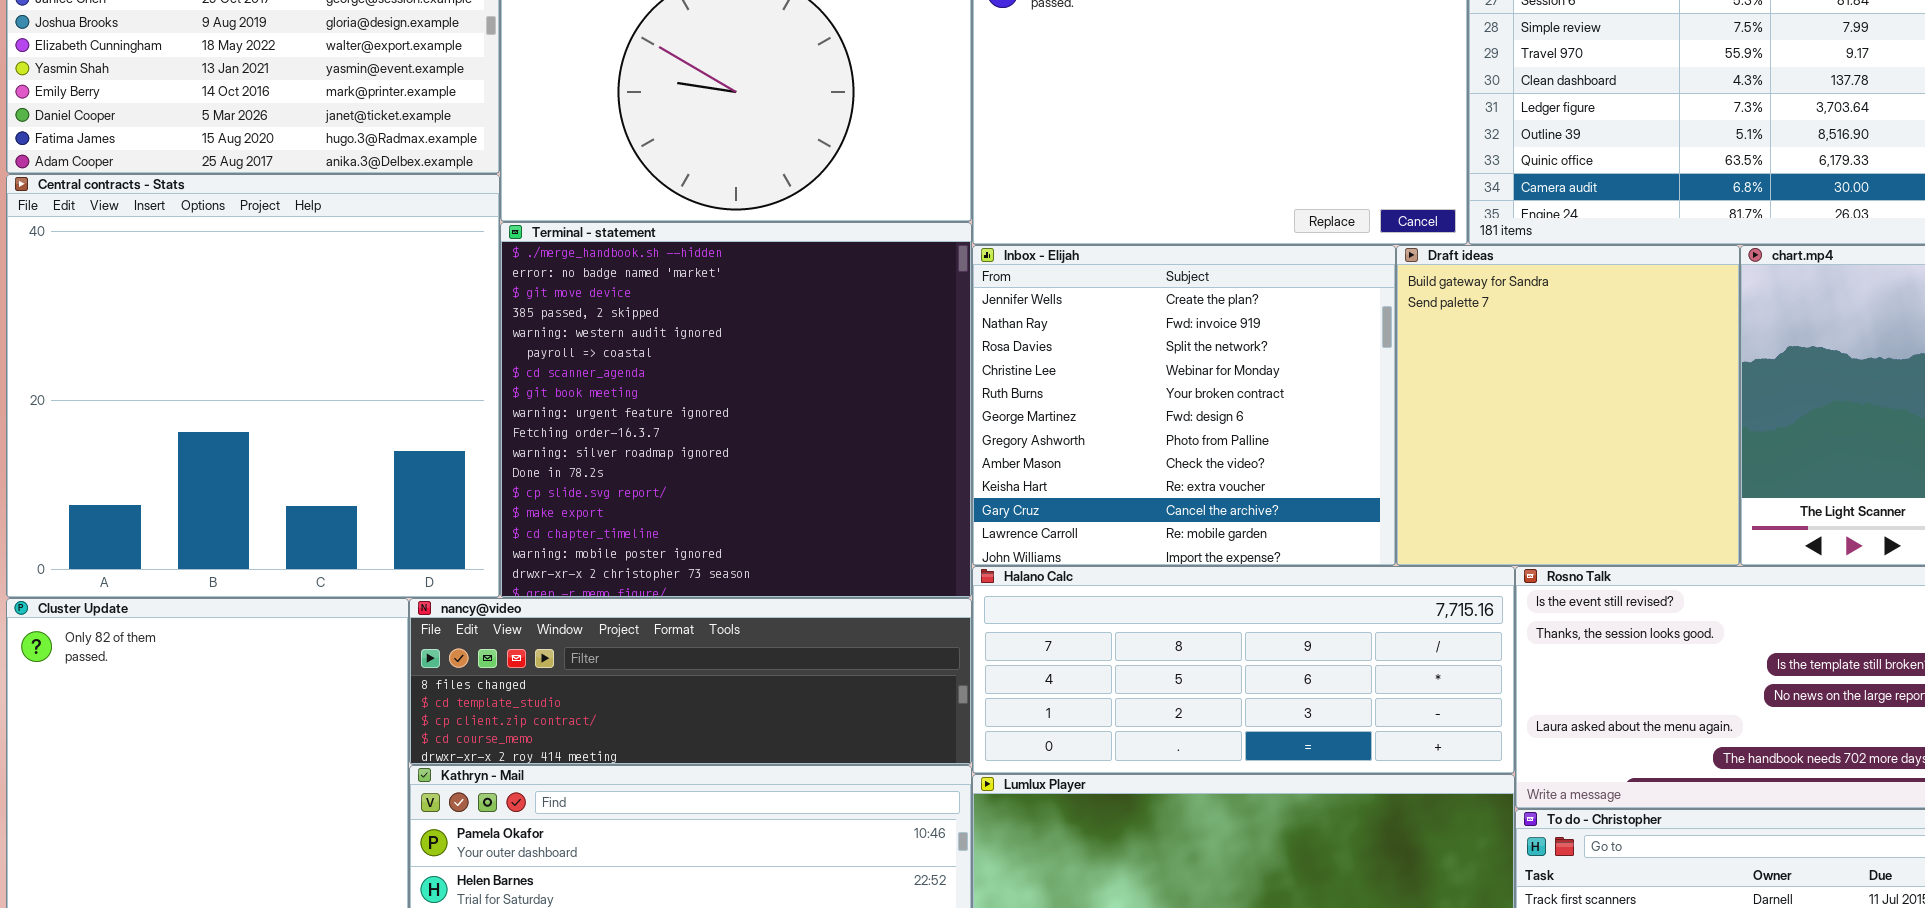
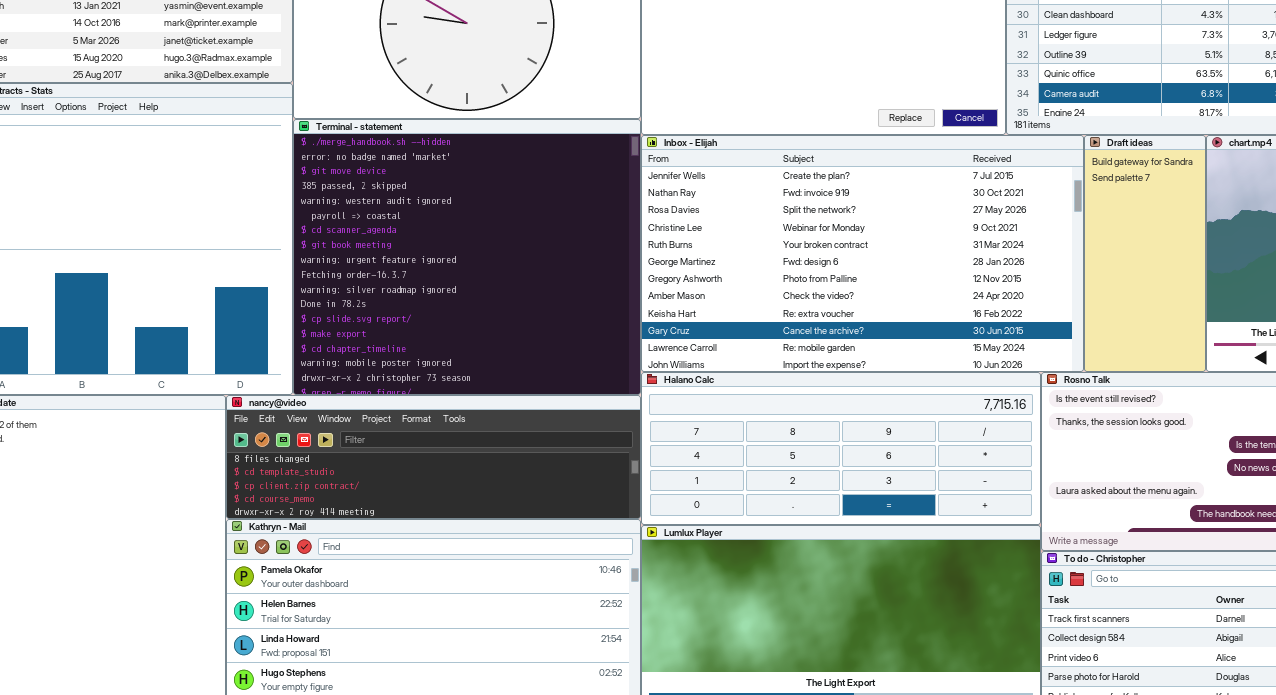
Inbox - Elijah: [972,245,1396,566] -> [641,135,1084,372], resized
Draft ideas: [1396,245,1740,566] -> [1084,135,1206,372], resized

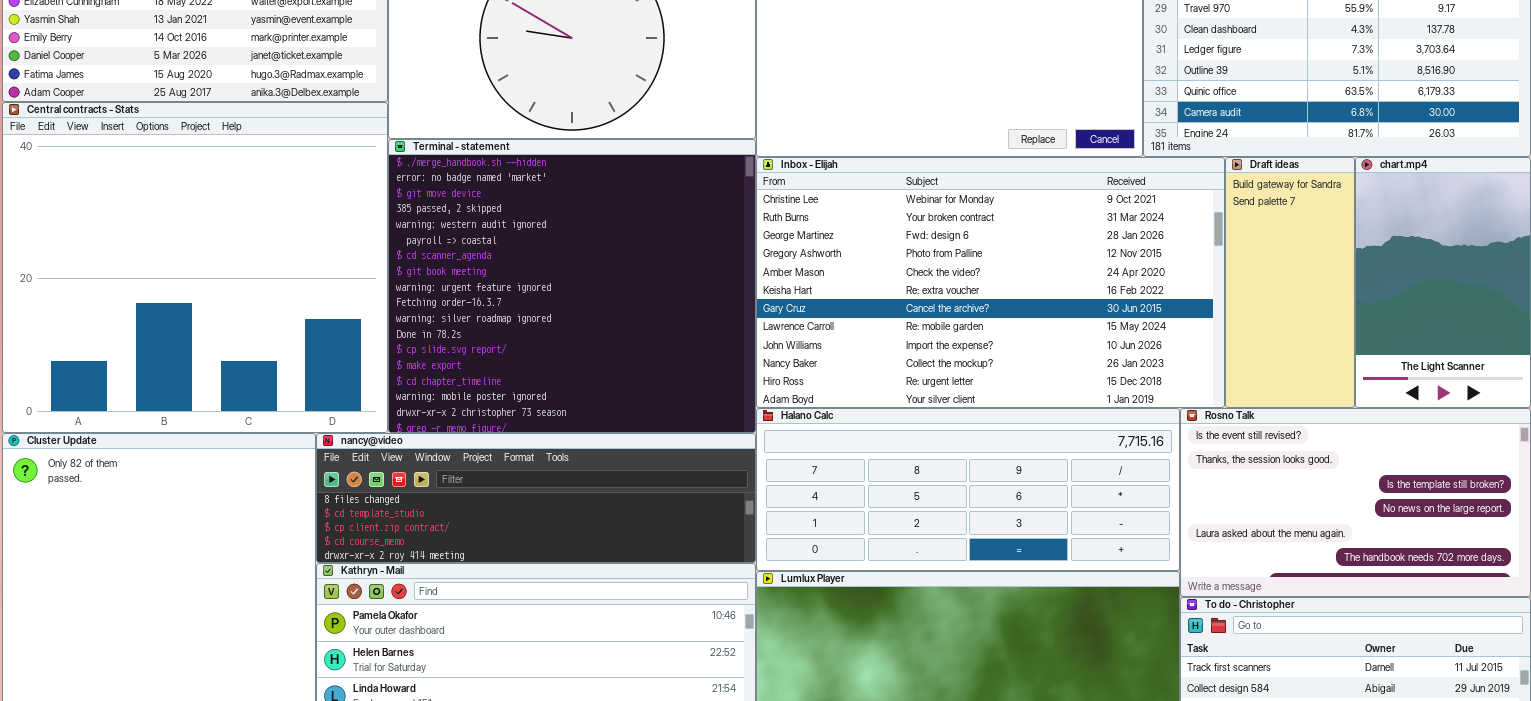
Inbox - Elijah: [641,135,1084,372] -> [756,157,1225,408], scrolled down 3 rows

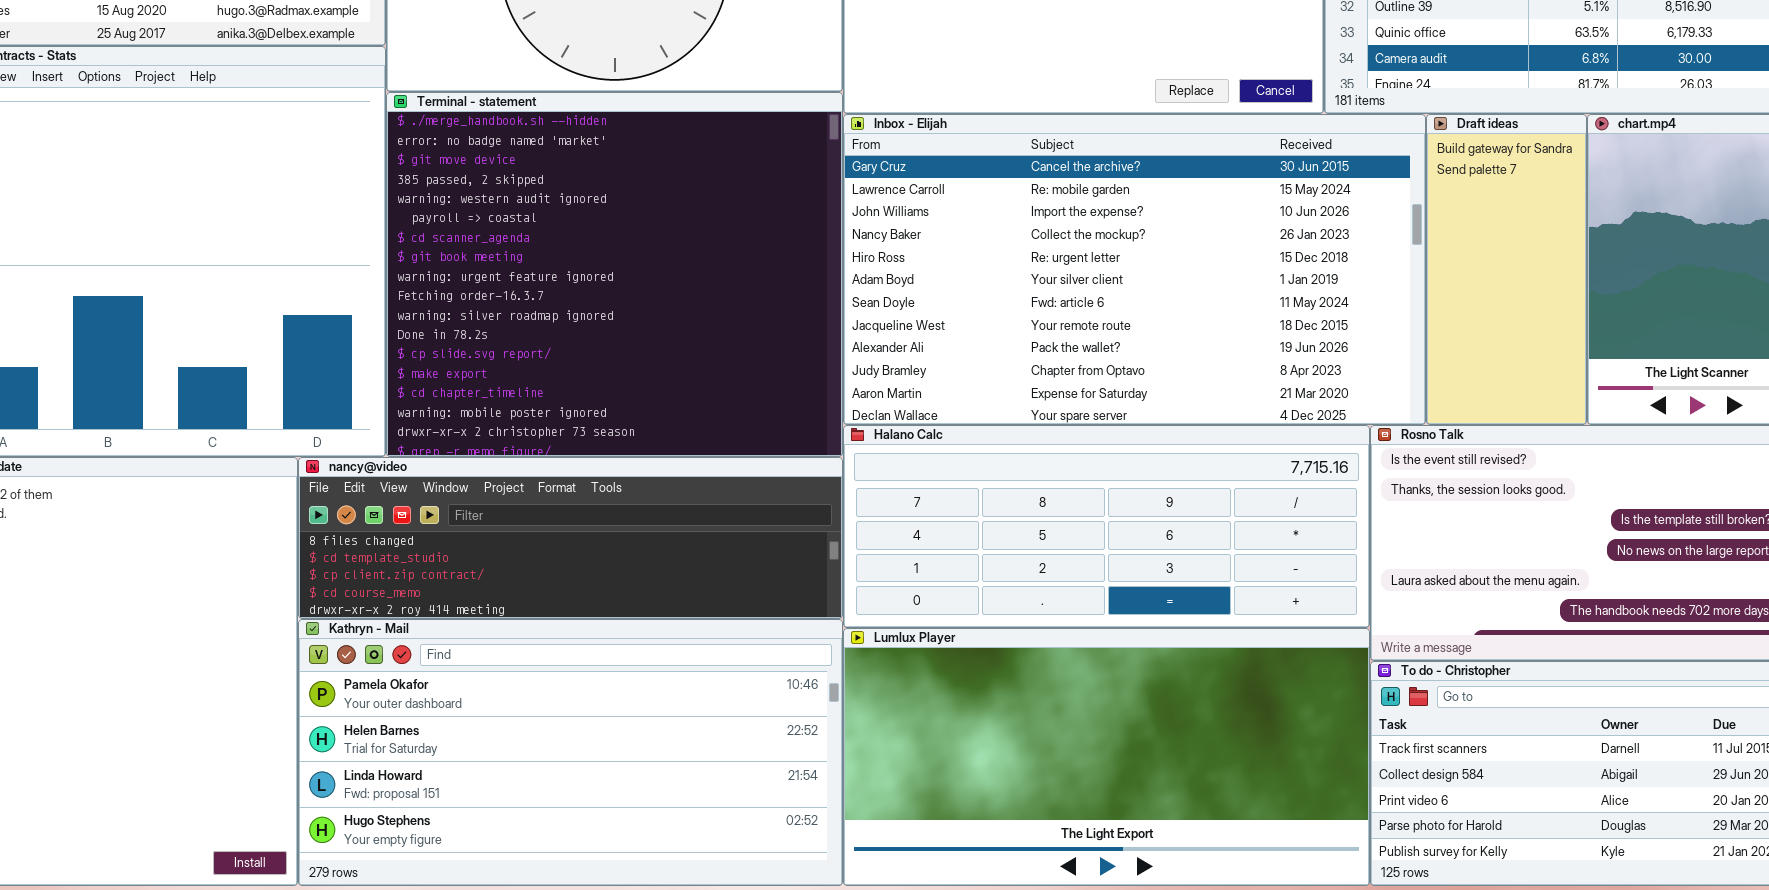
Inbox - Elijah: [756,157,1225,408] -> [843,114,1426,425], scrolled down 6 rows

